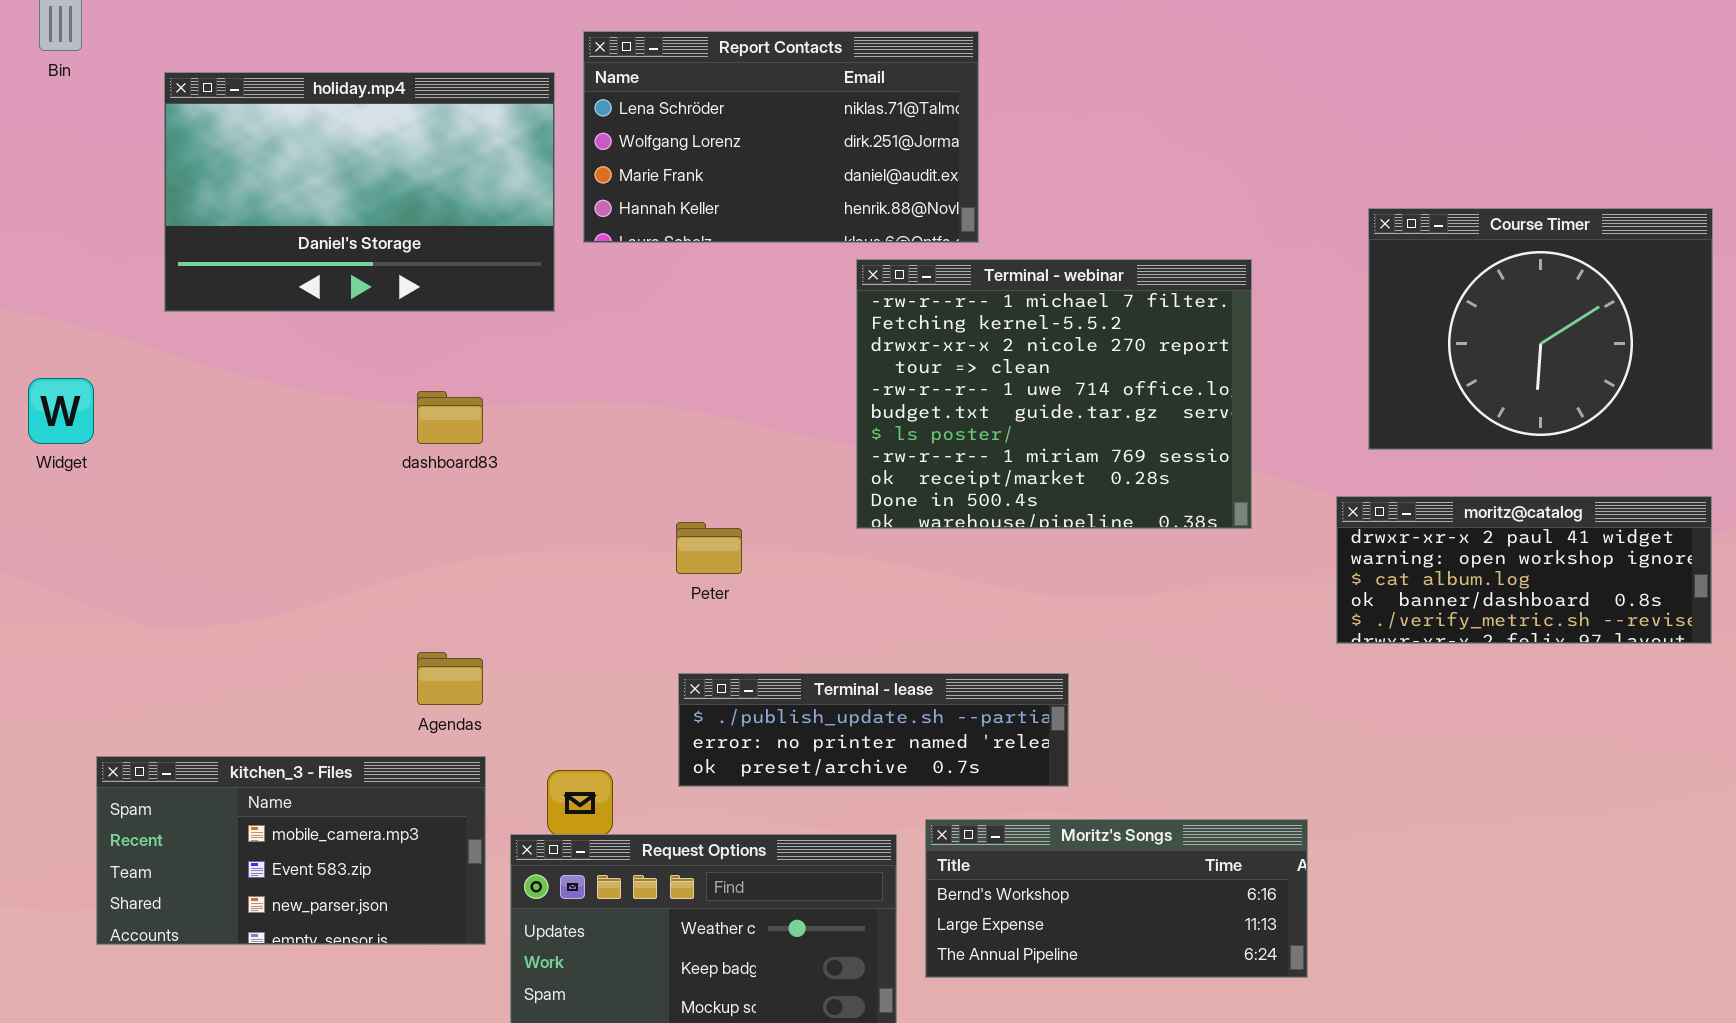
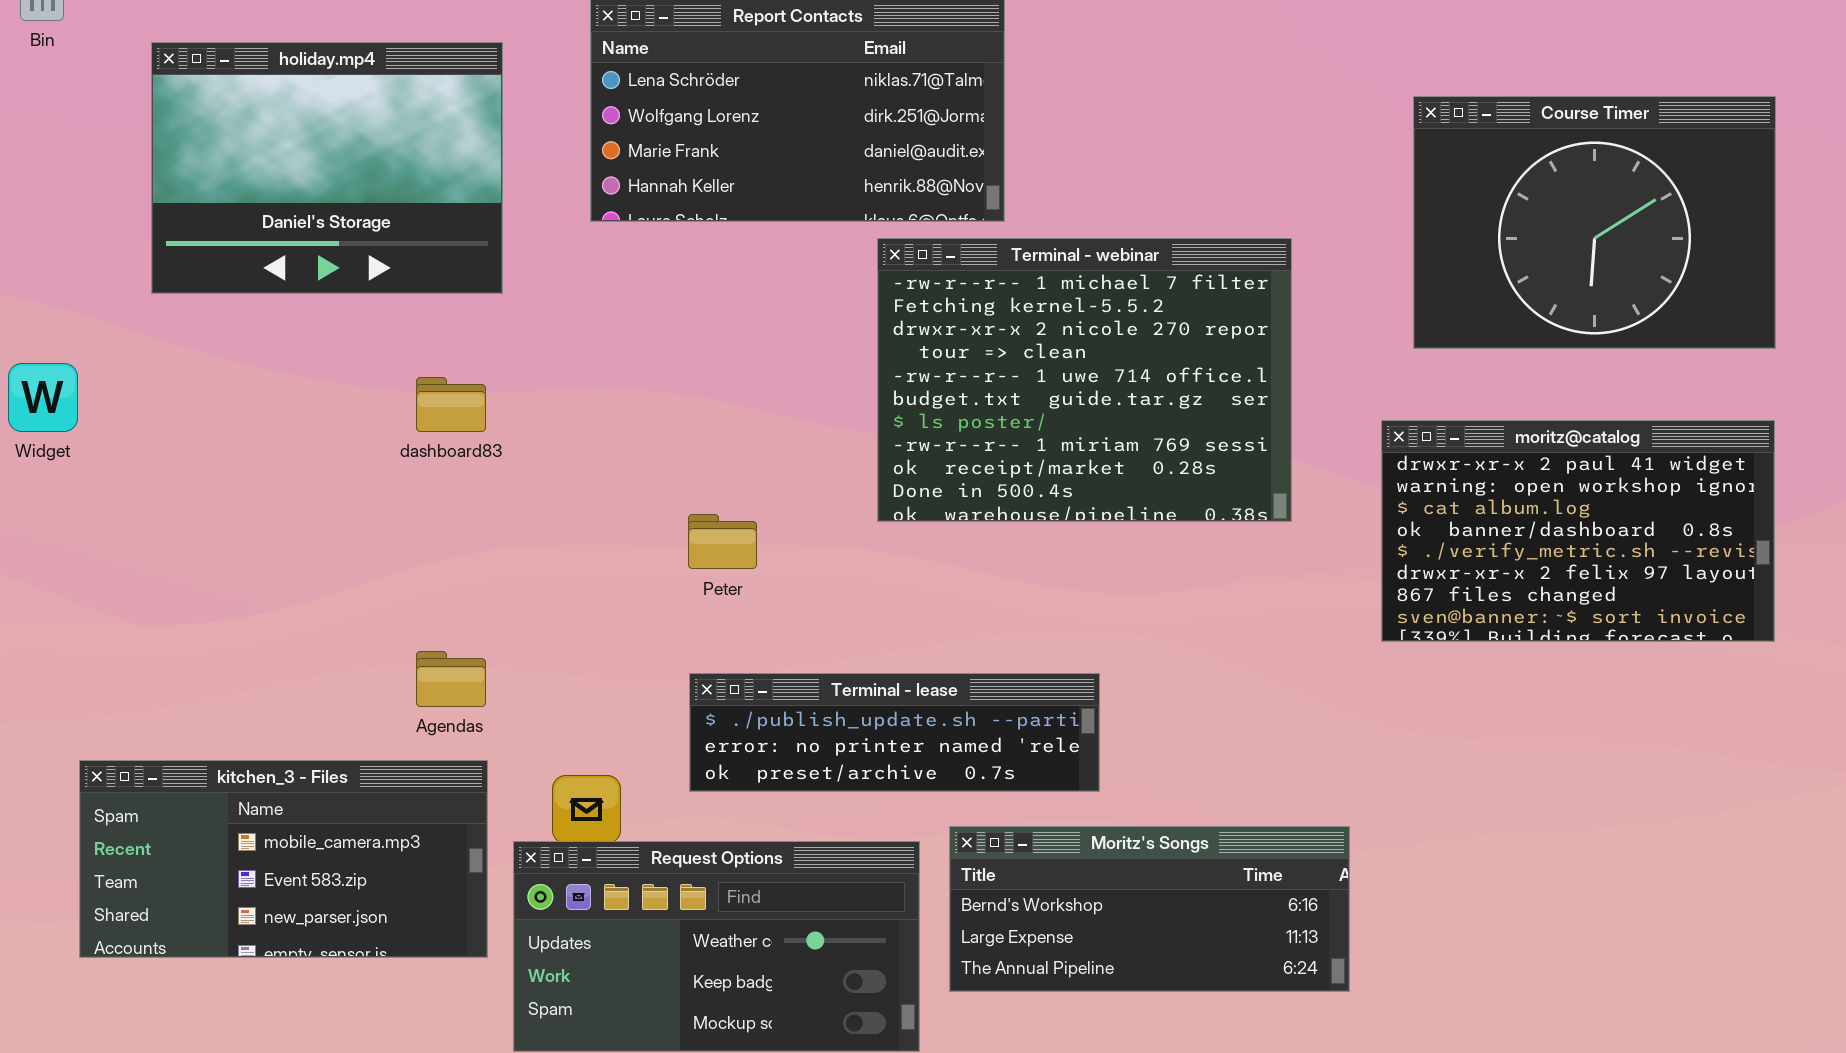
holiday.mp4: [164,72,555,312] -> [151,42,503,294], resized
Course Timer: [1368,208,1713,450] -> [1413,96,1776,349], moved
moritz@catalog: [1336,496,1712,644] -> [1381,420,1775,642], resized

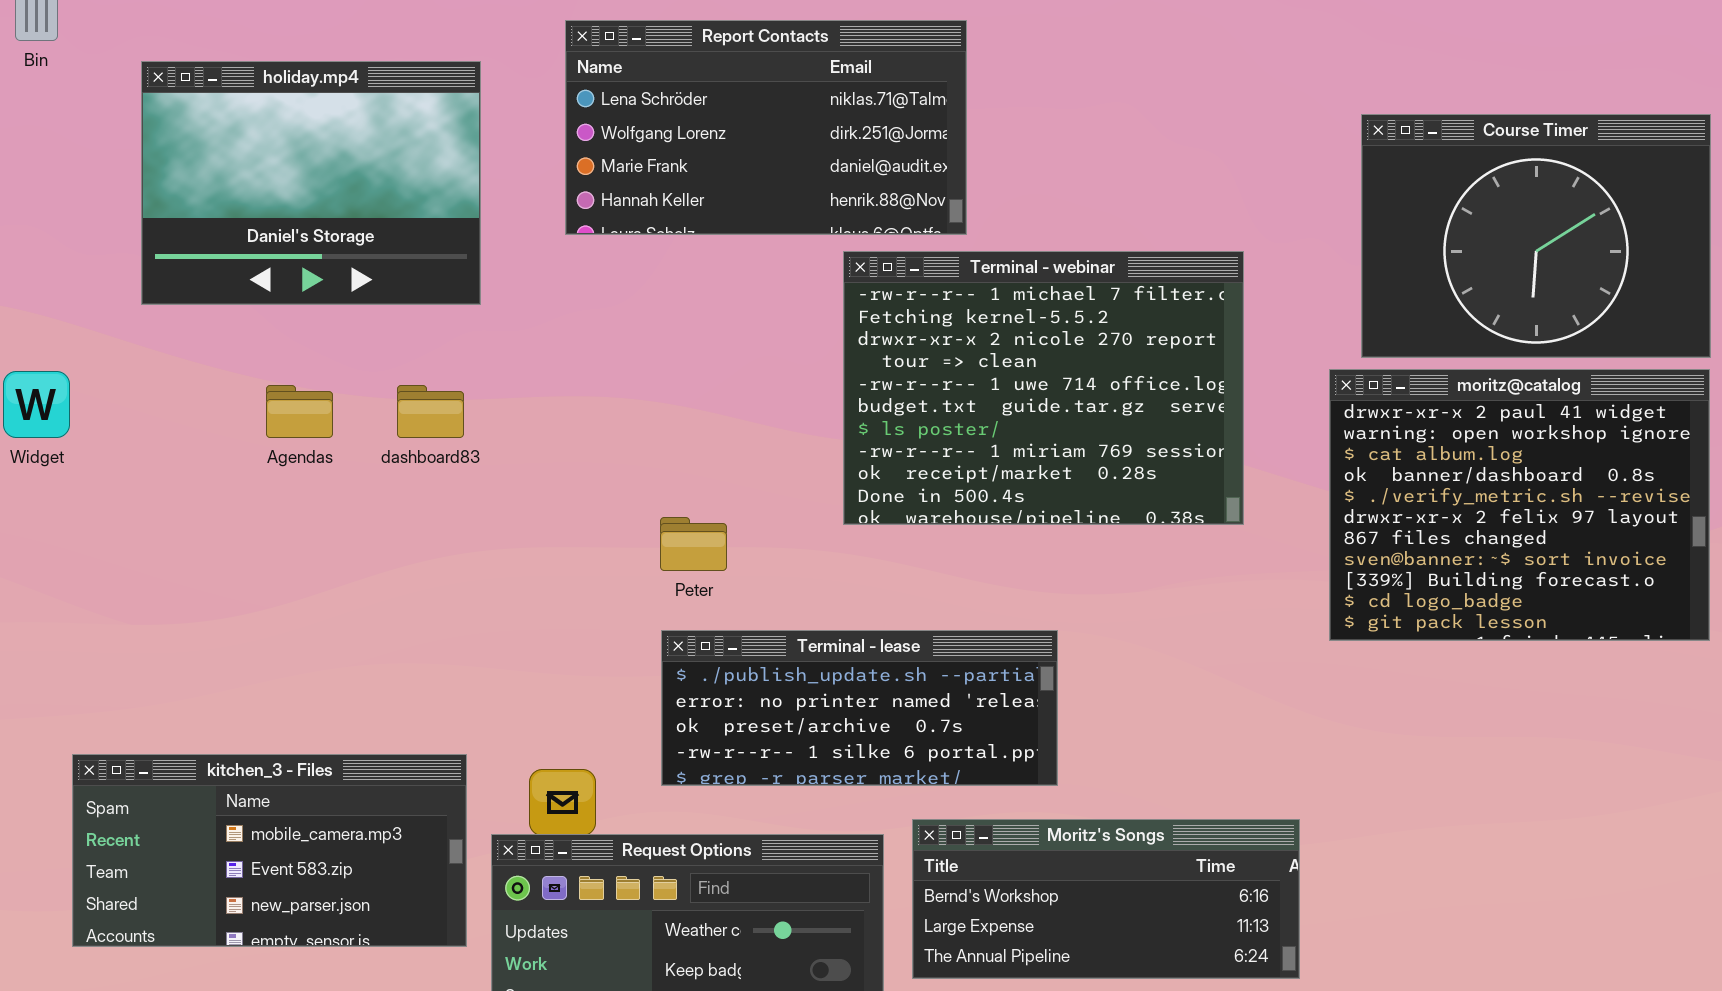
moritz@catalog: [1381,420,1775,642] -> [1329,369,1710,641], resized
Agendas: [416,651,486,707] -> [266,385,333,438], moved
Terminal - lease: [689,673,1100,792] -> [661,630,1058,786], resized

